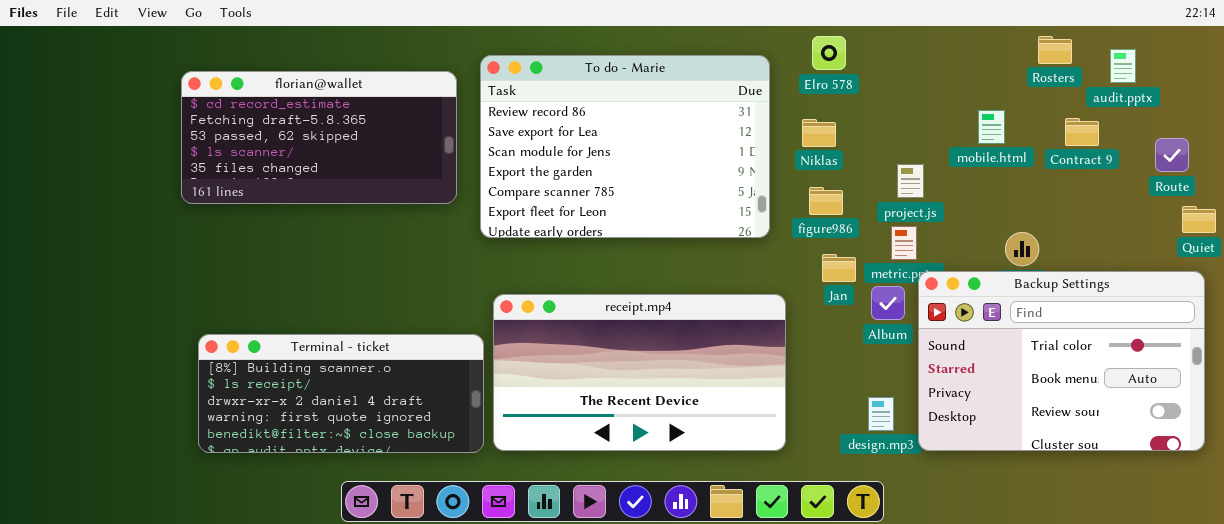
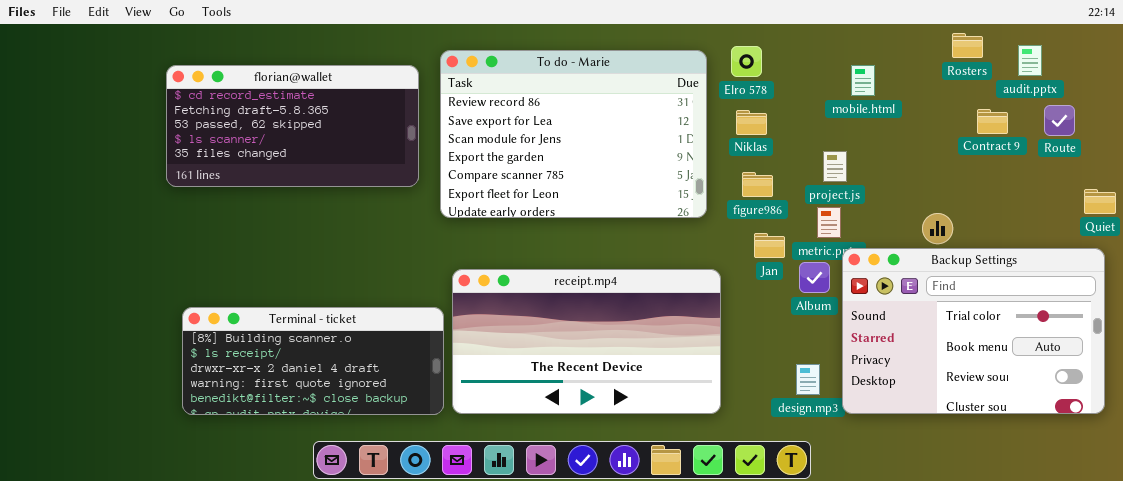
Elro 578: [812,36,846,70] -> [731,46,762,77], moved
mobile.html: [978,110,1005,144] -> [851,65,875,96], moved
Route: [1155,138,1189,172] -> [1044,105,1075,136], moved

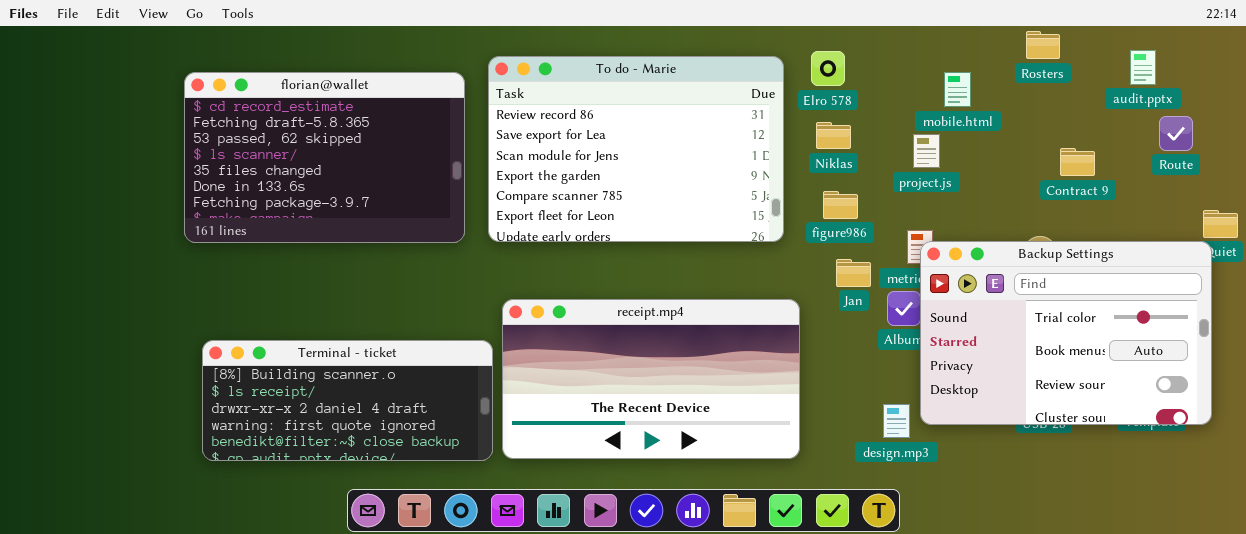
Rosters: [952,33,983,58] -> [1026,31,1060,59], moved
florian@wallet: [166,65,419,187] -> [184,72,465,243], resized
Contract 9: [977,109,1008,134] -> [1060,148,1095,176], moved
project.js: [823,151,847,182] -> [913,134,940,168], moved
Backup Settings: [842,248,1105,414] -> [920,241,1212,425], moved

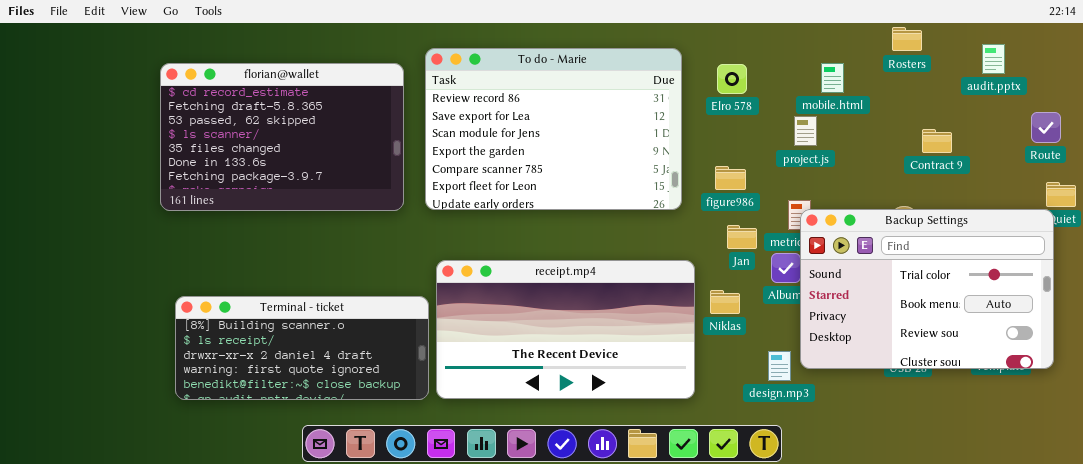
Elro 578: [811,51,845,86] -> [717,64,747,94], moved
Route: [1159,116,1193,151] -> [1031,112,1061,143], moved
Niklas: [816,122,851,149] -> [710,290,740,314], moved

